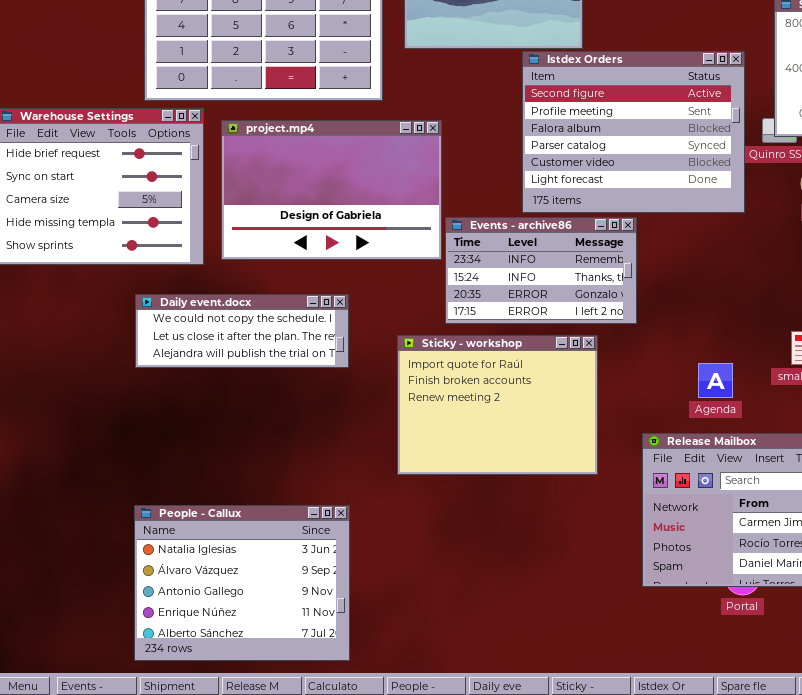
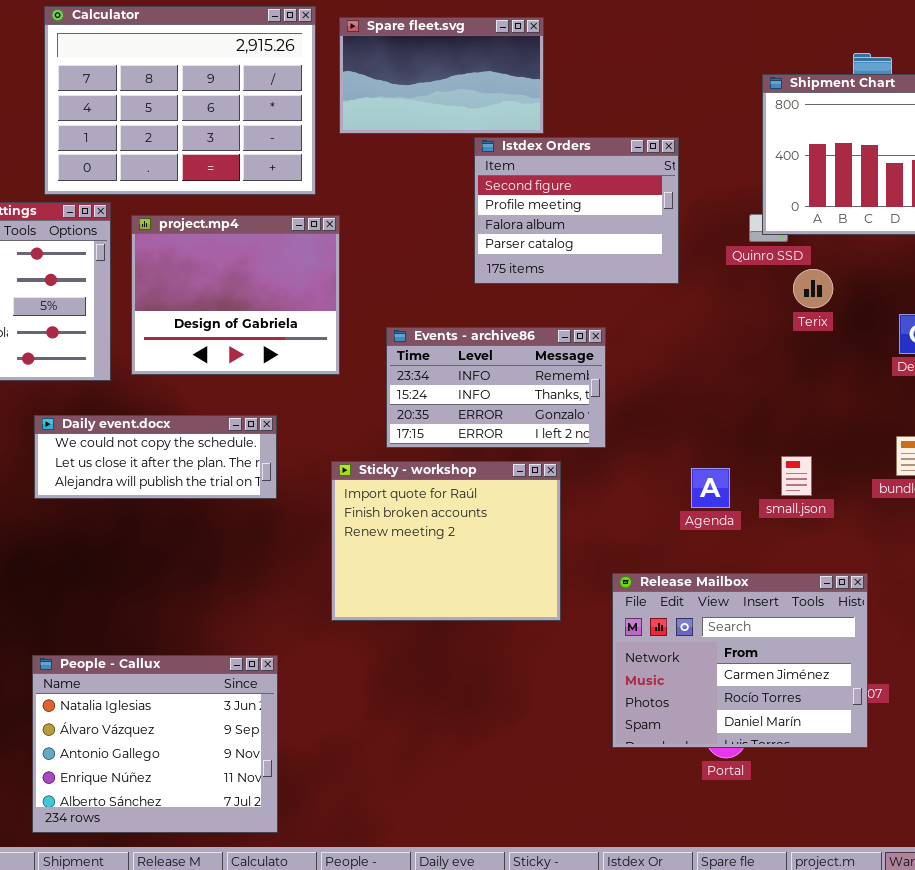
Istdex Orders: [522,51,745,213] -> [474,137,679,284], resized
project.mp4: [221,120,442,260] -> [131,215,340,375], resized
Agenda: [698,363,733,398] -> [691,468,730,508], moved

